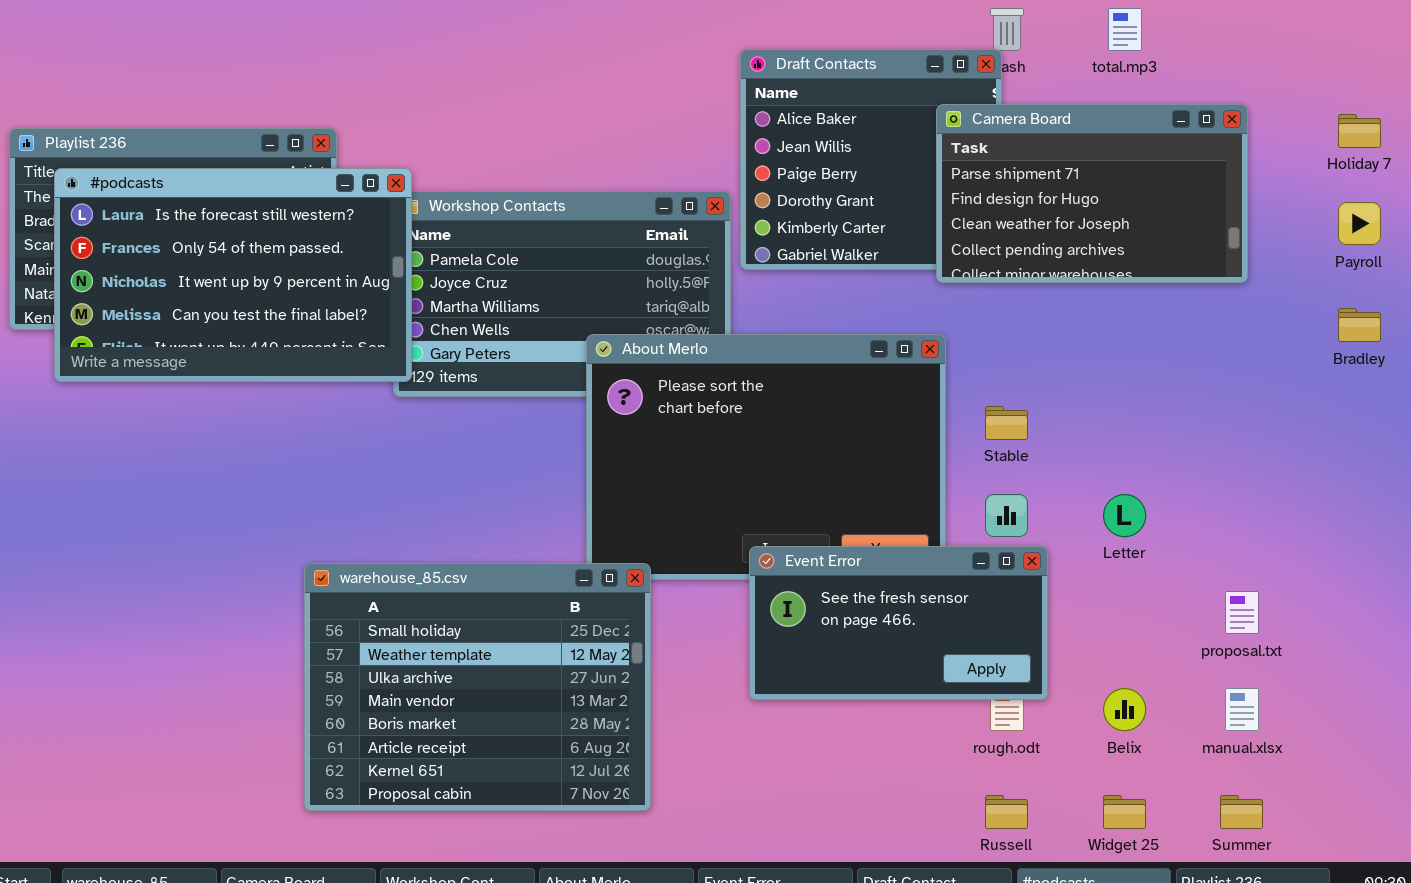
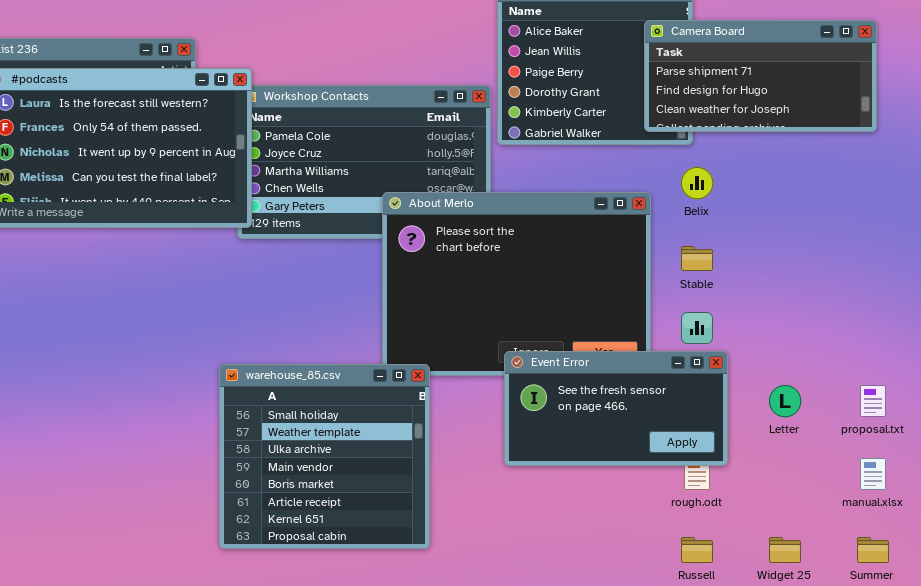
Camera Board: [936,104,1248,283] -> [644,20,877,132], resized
Letter: [1103,494,1146,537] -> [769,385,801,417], moved
warehouse_85.csv: [304,563,651,811] -> [219,364,430,549], resized
Belix: [1103,688,1146,731] -> [681,167,713,199], moved

